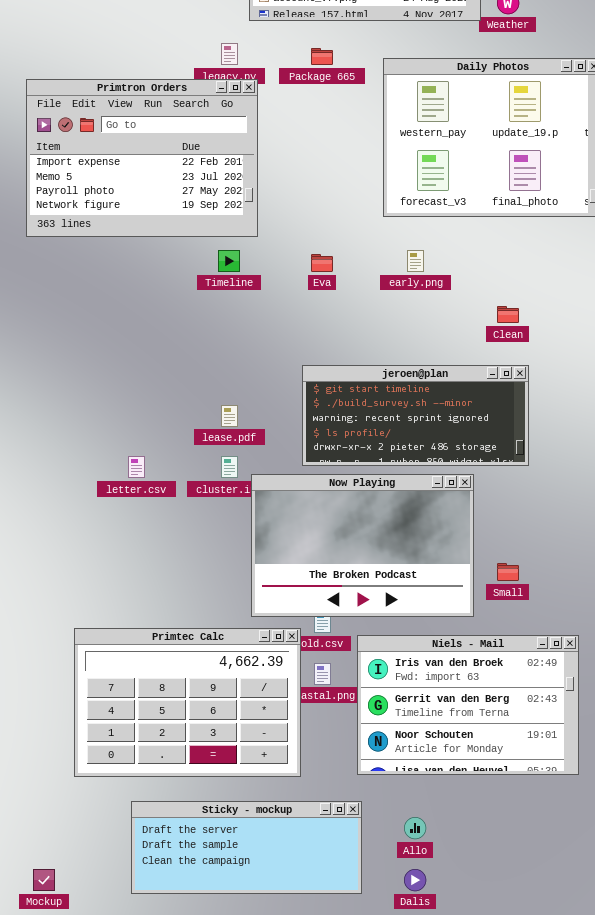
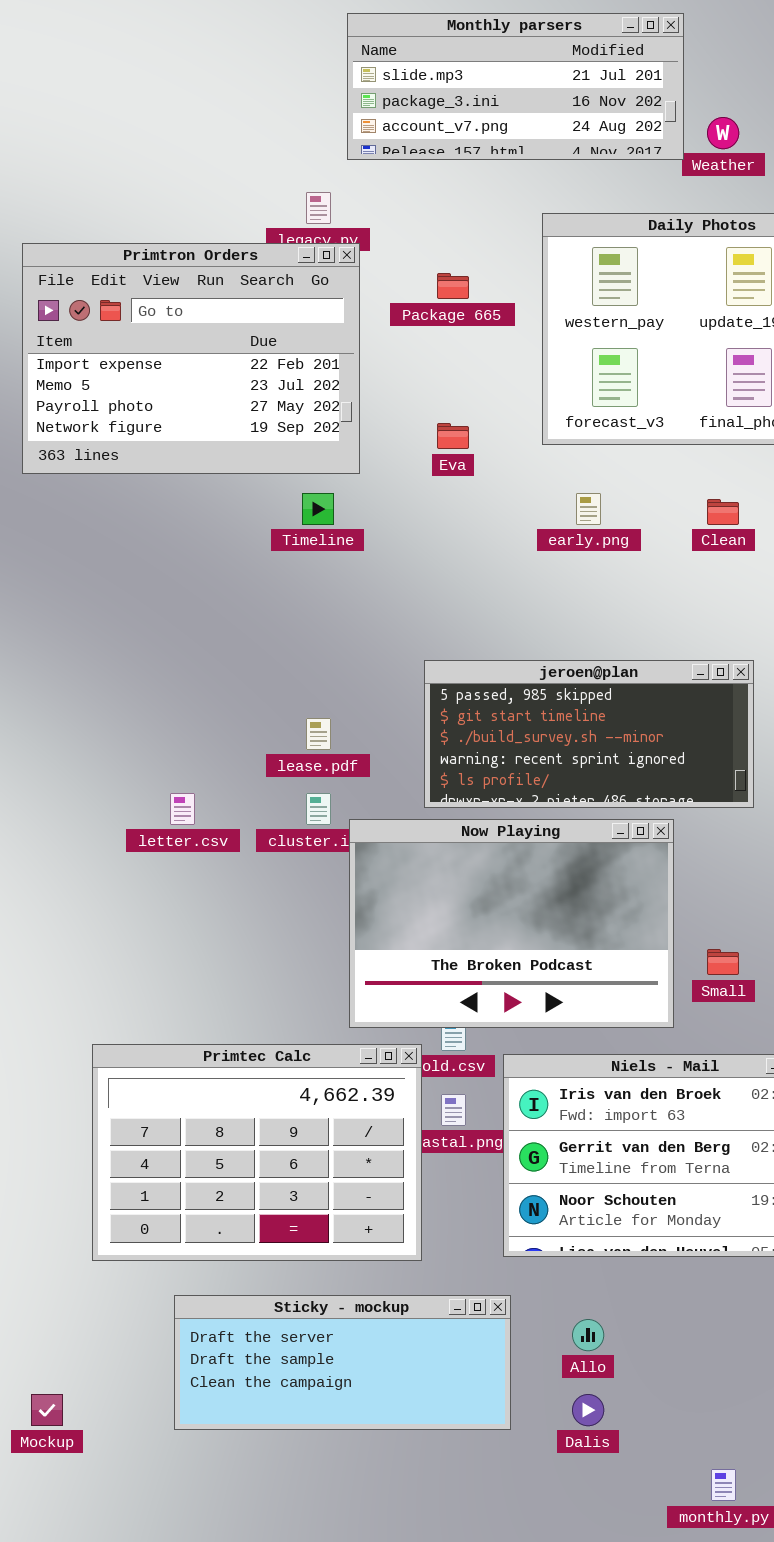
Package 665: [311,48,333,65] -> [437,273,469,299], moved
Eva: [311,254,333,272] -> [437,423,469,449], moved
Clean: [497,306,519,323] -> [707,499,739,525], moved
jeroen@plan: [302,365,529,466] -> [424,660,754,808], scrolled up 1 row

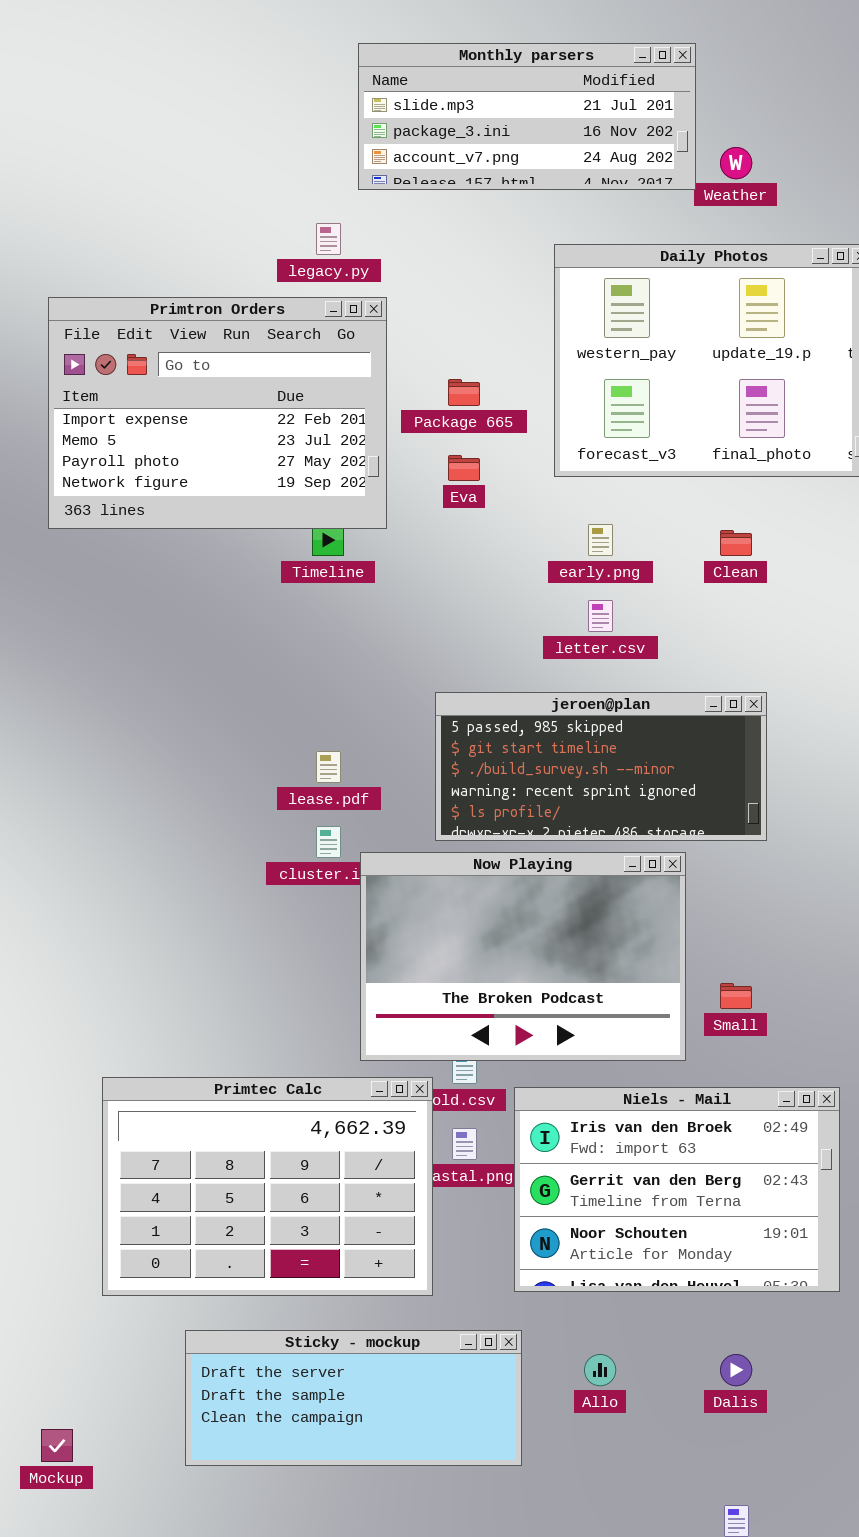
Primtron Orders: [22,243,360,474] -> [48,297,387,529], moved
Package 665: [437,273,469,299] -> [448,379,480,406], moved
letter.csv: [170,793,195,825] -> [588,600,613,632], moved
Dalis: [572,1394,604,1426] -> [720,1354,752,1386], moved

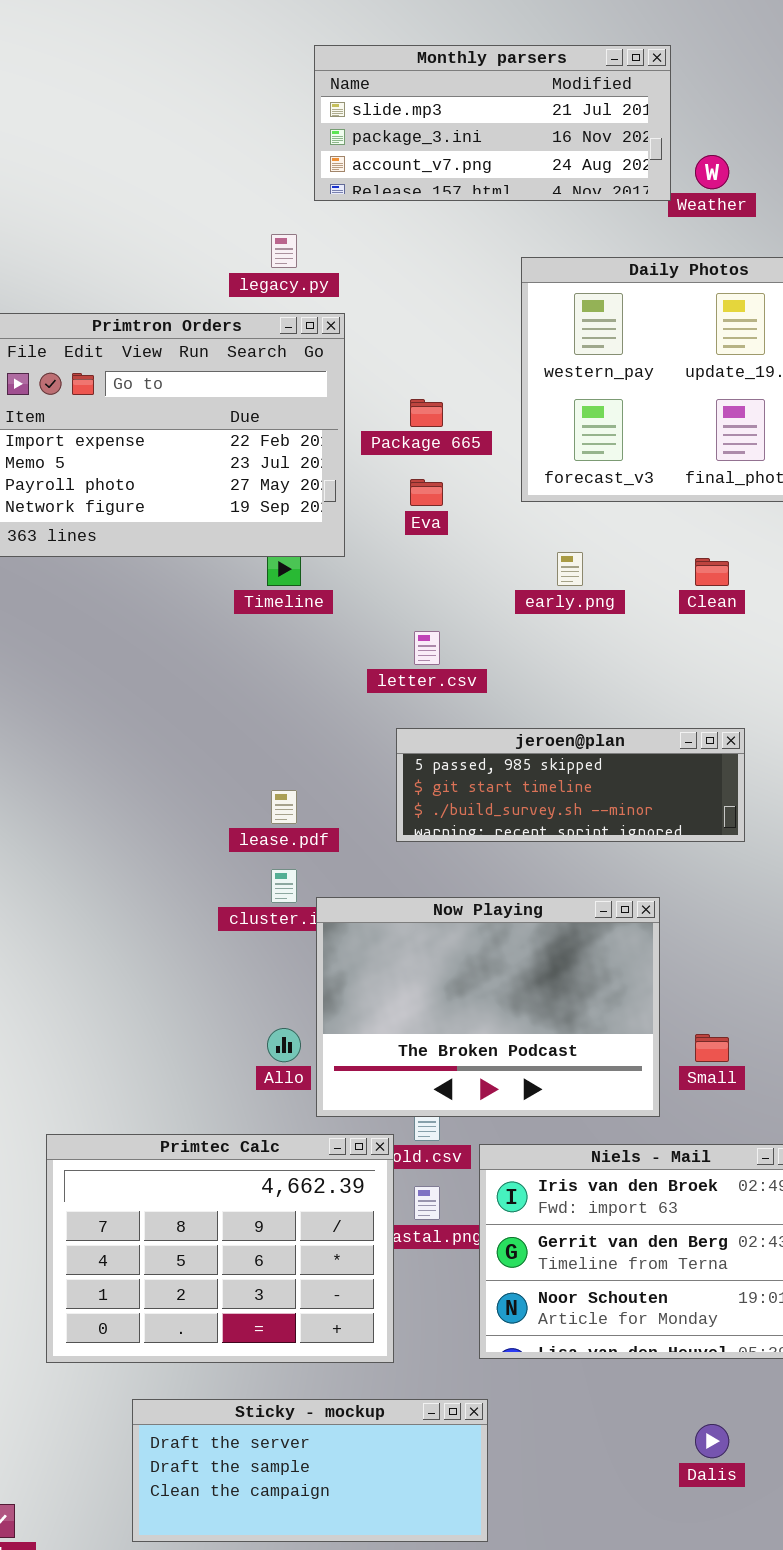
letter.csv: [588,600,613,632] -> [414,631,440,665], moved
jeroen@plan: [435,692,767,841] -> [396,728,745,842], resized
Allo: [584,1354,616,1386] -> [267,1028,301,1062], moved

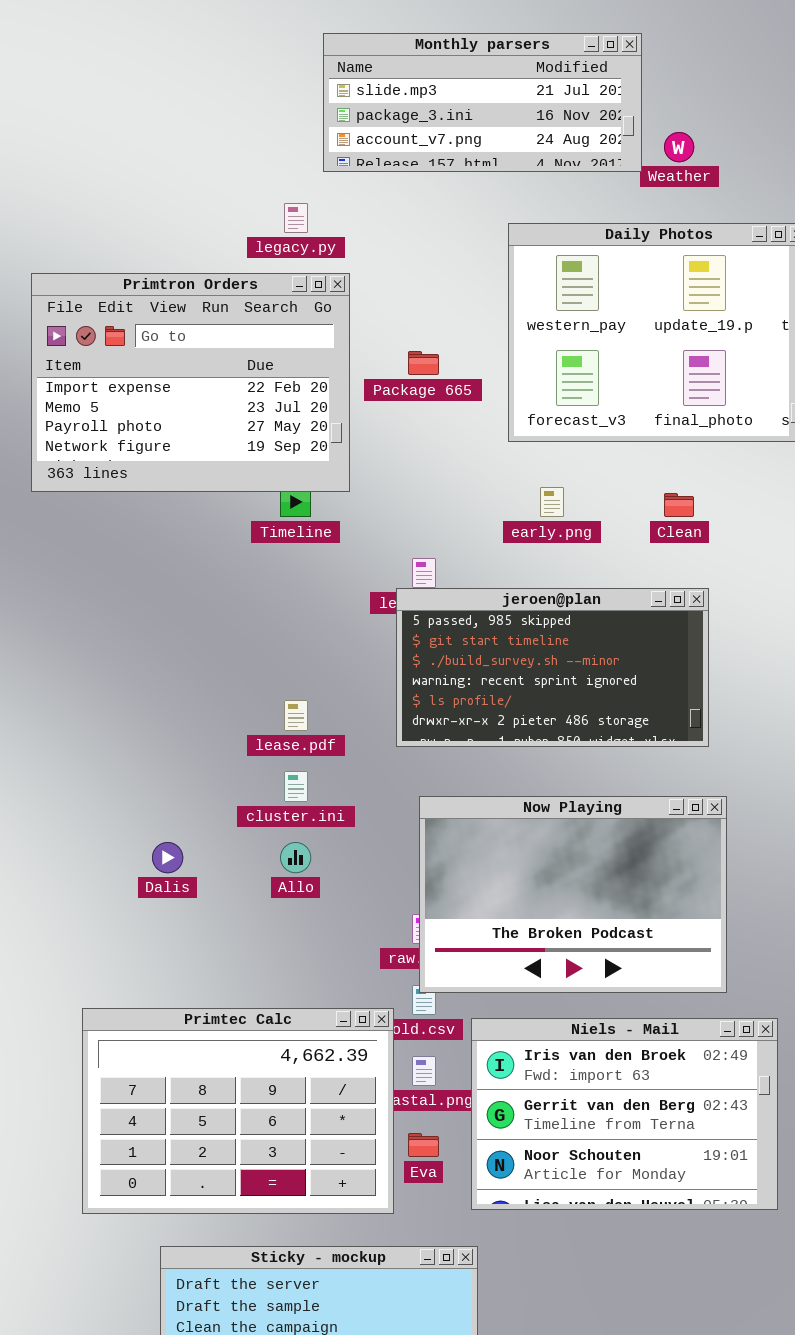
Eva: [410,479,443,506] -> [408,1133,439,1157], moved
jeroen@plan: [396,728,745,842] -> [396,588,709,747], resized
Now Playing: [316,897,660,1117] -> [419,796,727,993], moved
Allo: [267,1028,301,1062] -> [280,842,311,873], moved
Dalis: [695,1424,729,1458] -> [152,842,183,873], moved

